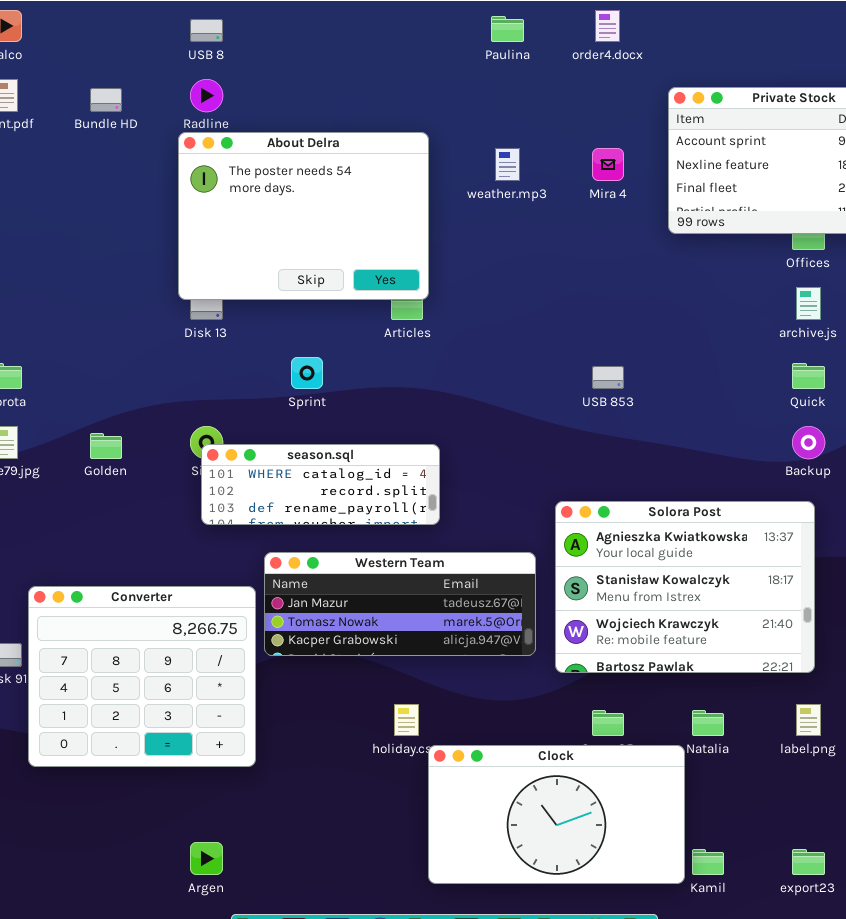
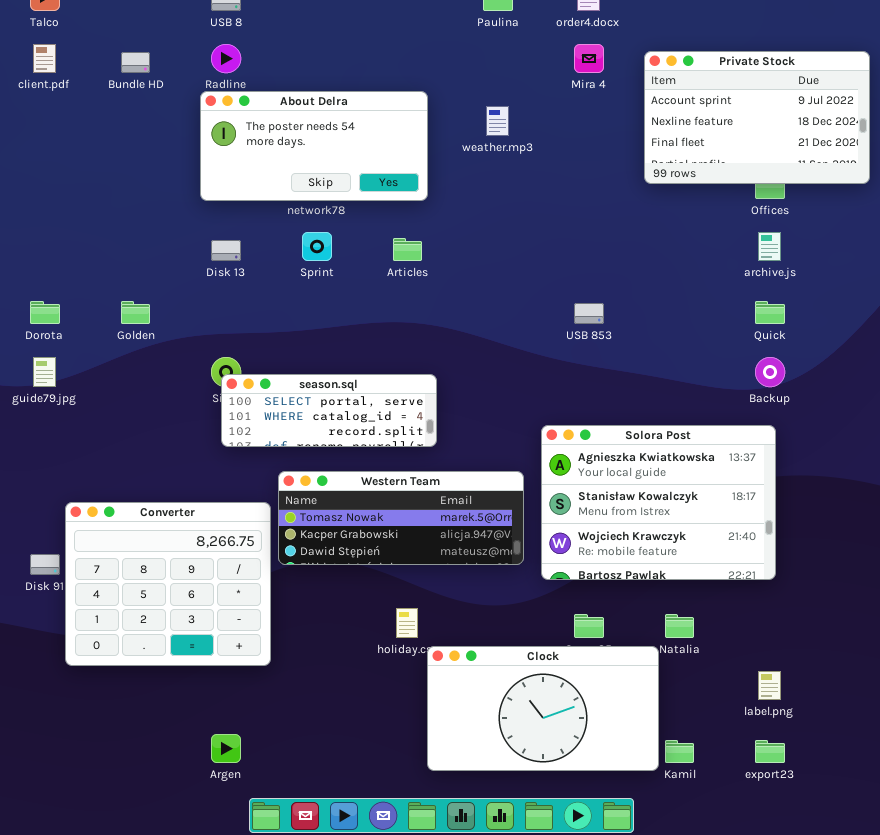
About Delra: [178,132,429,300] -> [200,91,428,201], resized
Mira 4: [592,148,624,181] -> [574,44,604,73], moved
Sprint: [291,357,323,389] -> [302,232,332,261], moved
Golden: [90,433,122,459] -> [121,301,150,324], moved
season.sql: [201,444,440,525] -> [221,374,437,447], scrolled up 1 row
Western Team: [264,552,536,656] -> [278,471,524,565], scrolled down 1 row
label.png: [796,704,821,736] -> [758,671,781,700], moved

